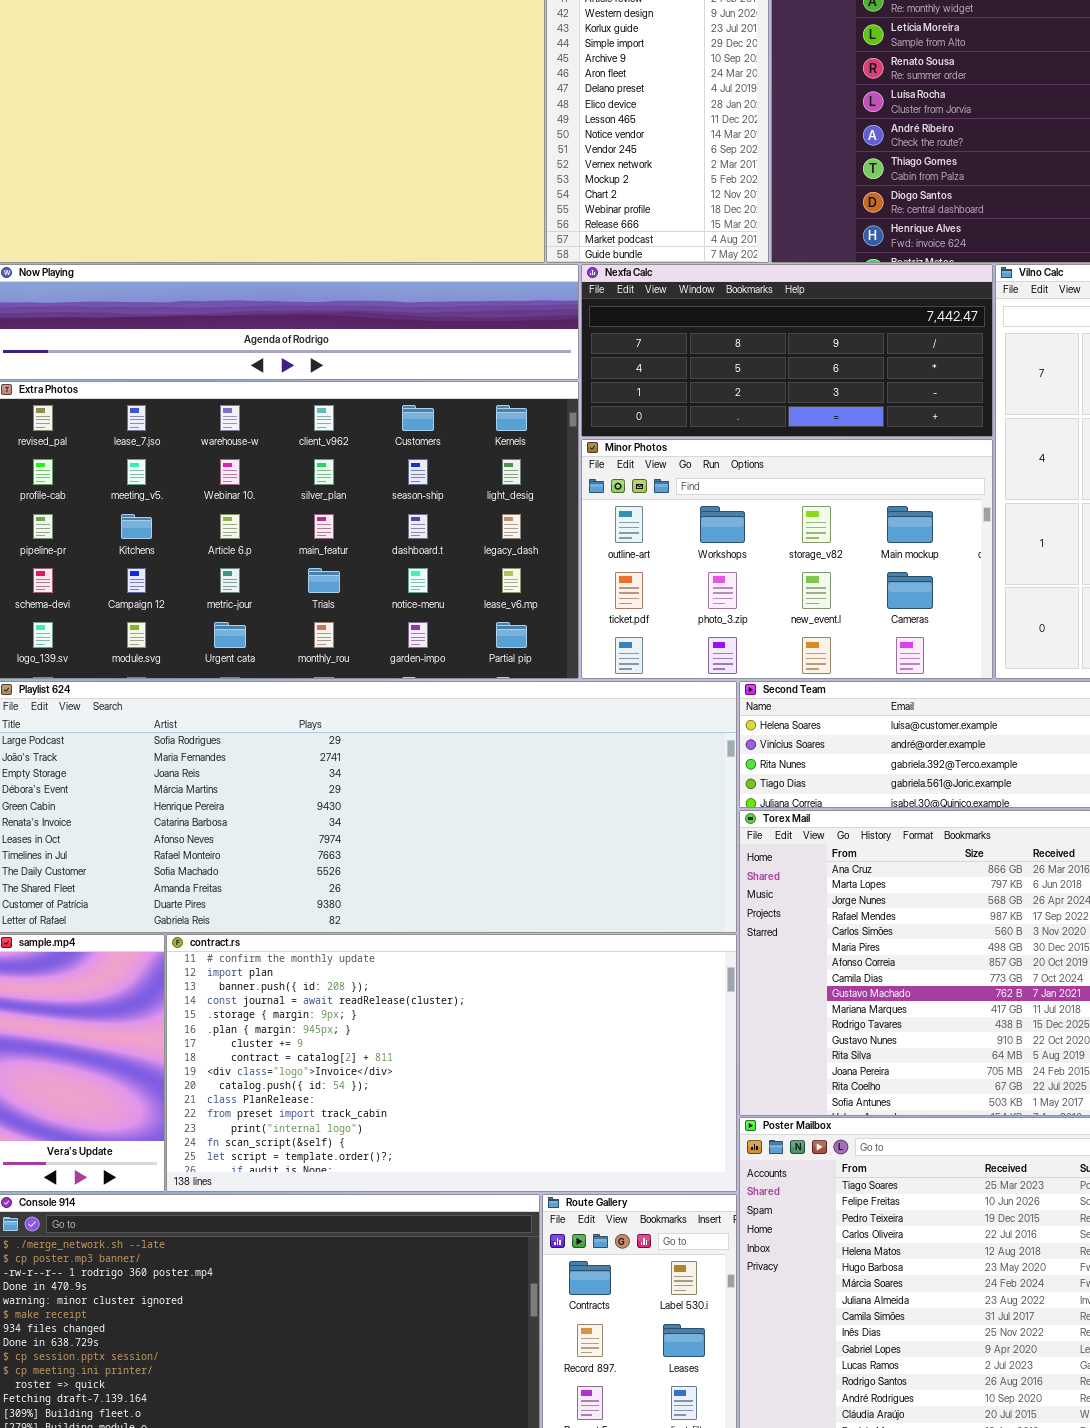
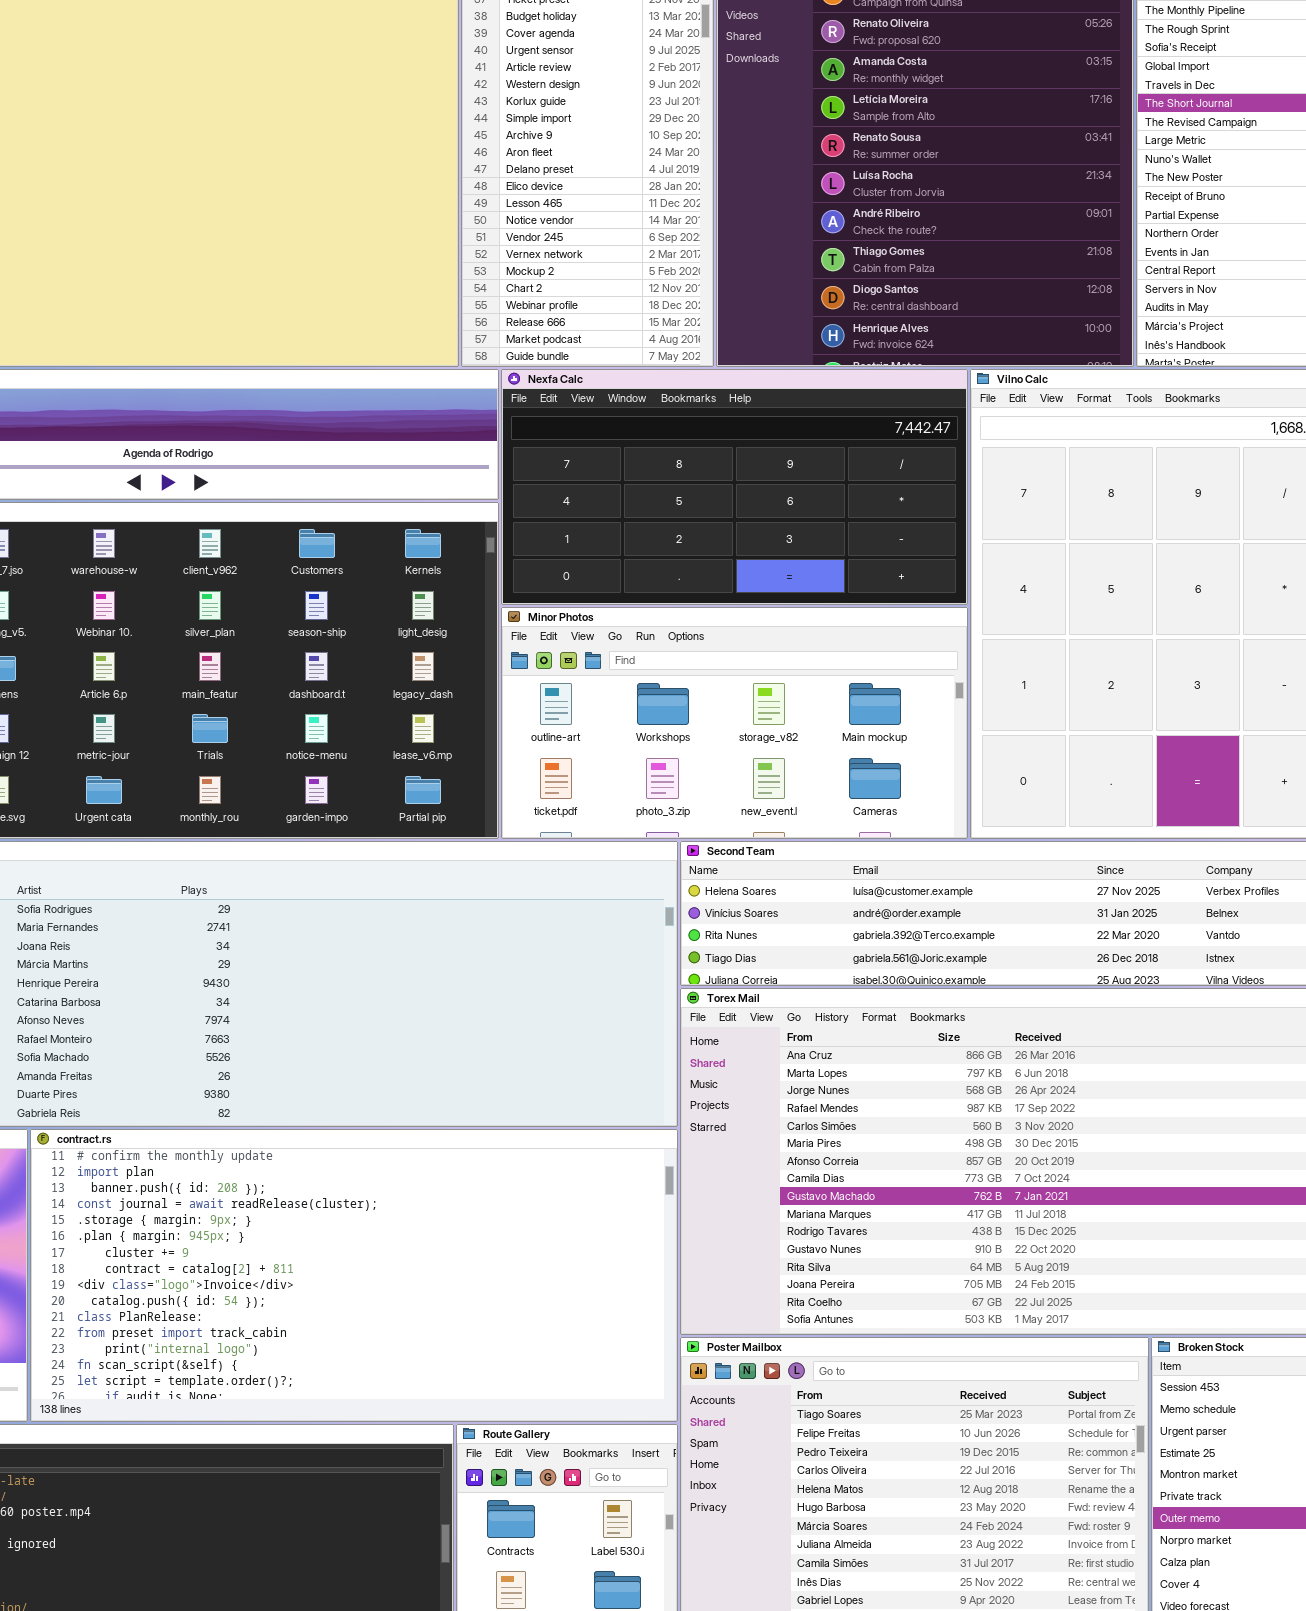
Nexfa Calc: [581,264,993,437] -> [501,369,968,605], resized
Minor Photos: [581,439,993,679] -> [501,607,968,839], resized

